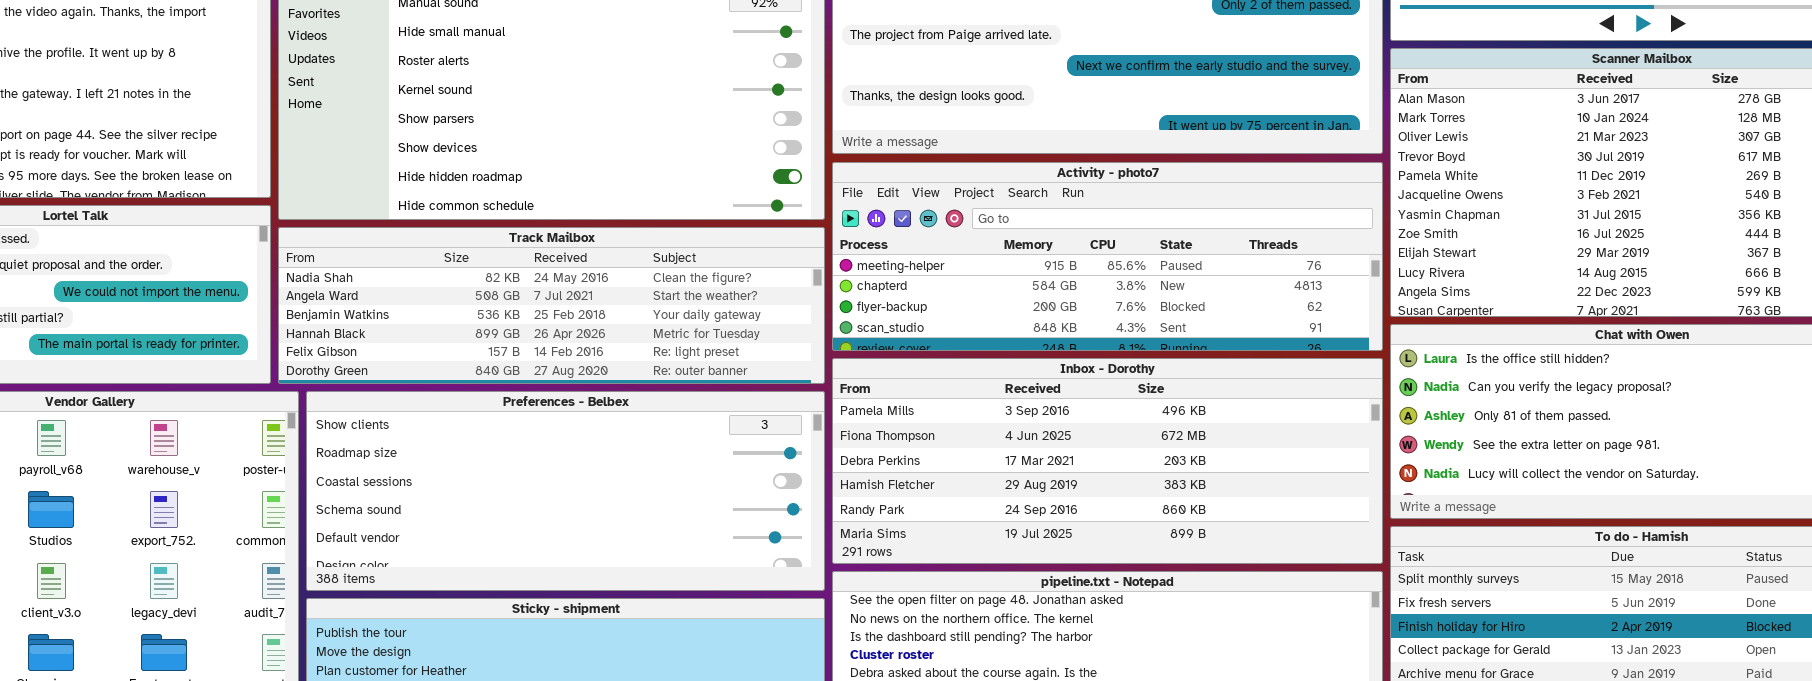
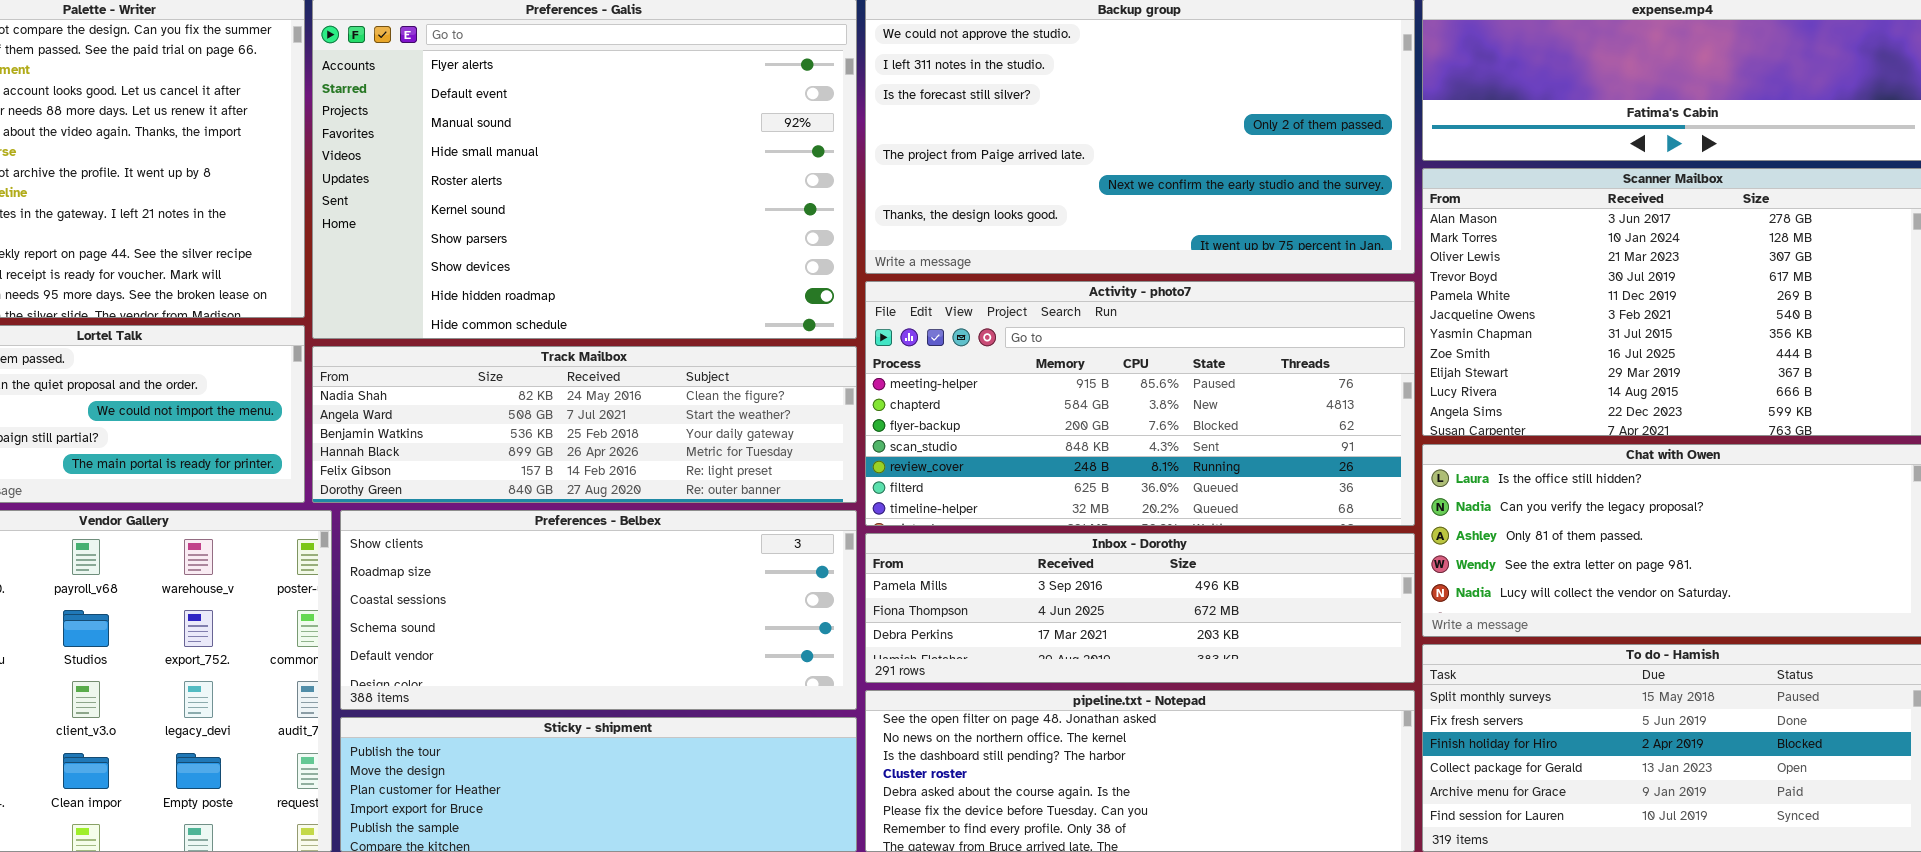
Activity - photo7: [832,162,1383,351] -> [865,281,1415,526], resized
Inbox - Dorothy: [832,358,1383,564] -> [865,533,1415,683], resized

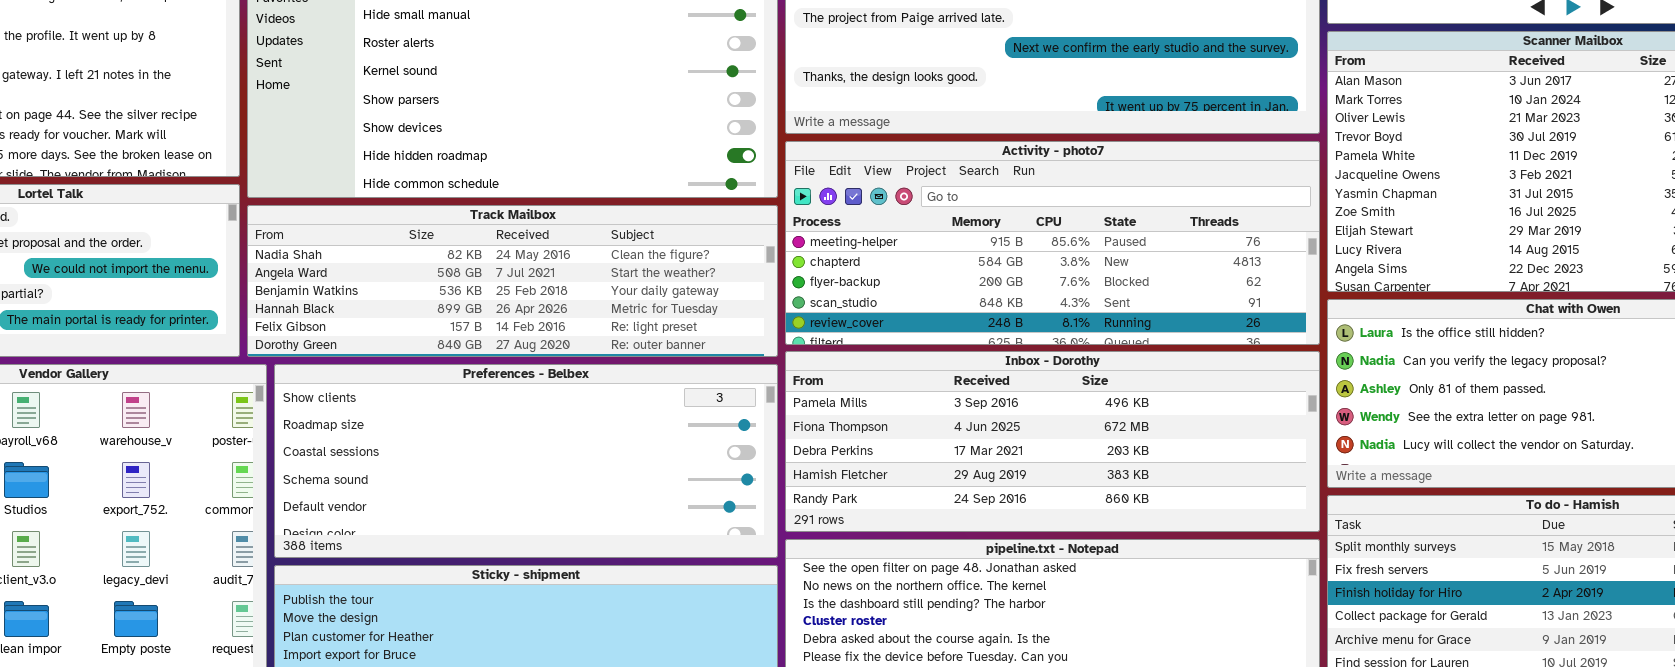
Activity - photo7: [865,281,1415,526] -> [785,141,1320,345], resized
Inbox - Dorothy: [865,533,1415,683] -> [785,351,1320,532], resized

